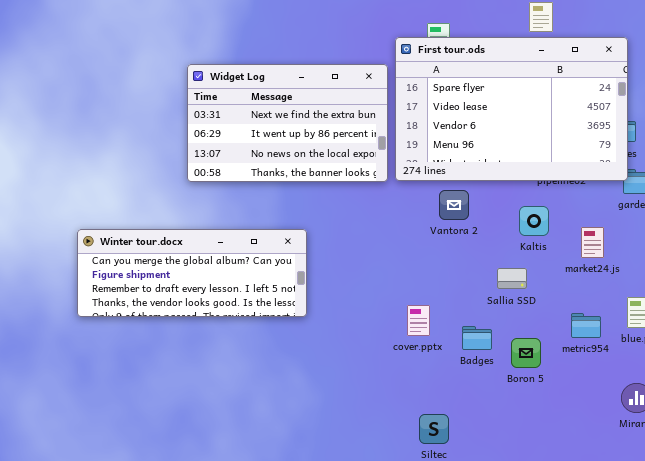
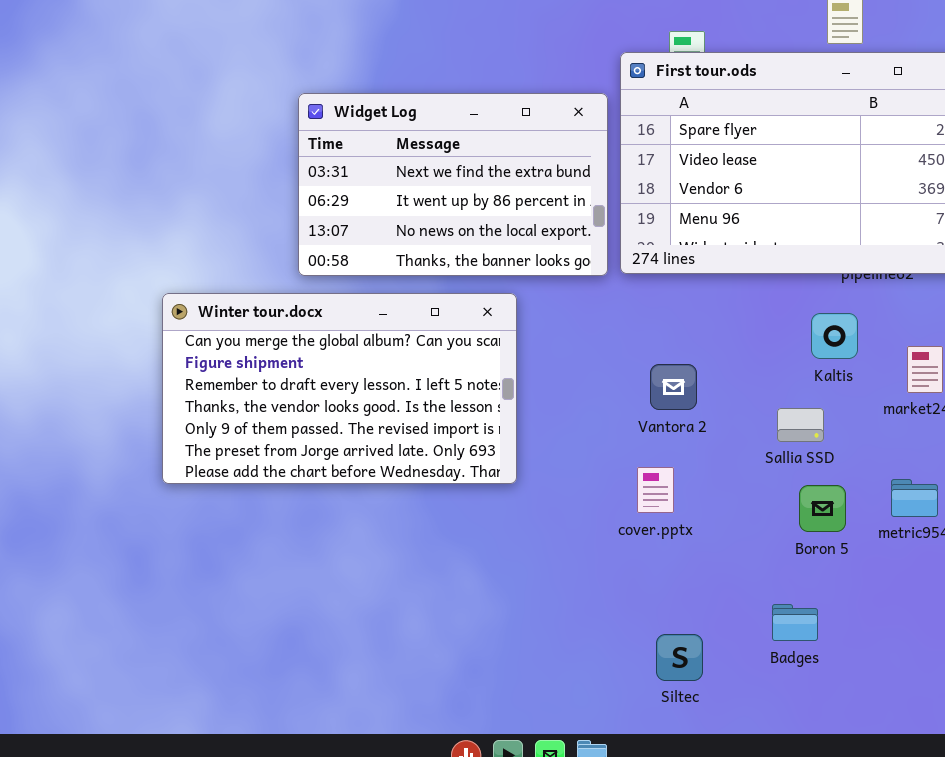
Vantora 2: [439,190,469,220] -> [650,364,697,410], moved
Winter tour.docx: [77,229,307,317] -> [162,293,517,484], moved, resized
Badges: [462,326,492,350] -> [772,604,818,641], moved
Boron 5: [511,338,541,368] -> [799,485,846,532], moved

